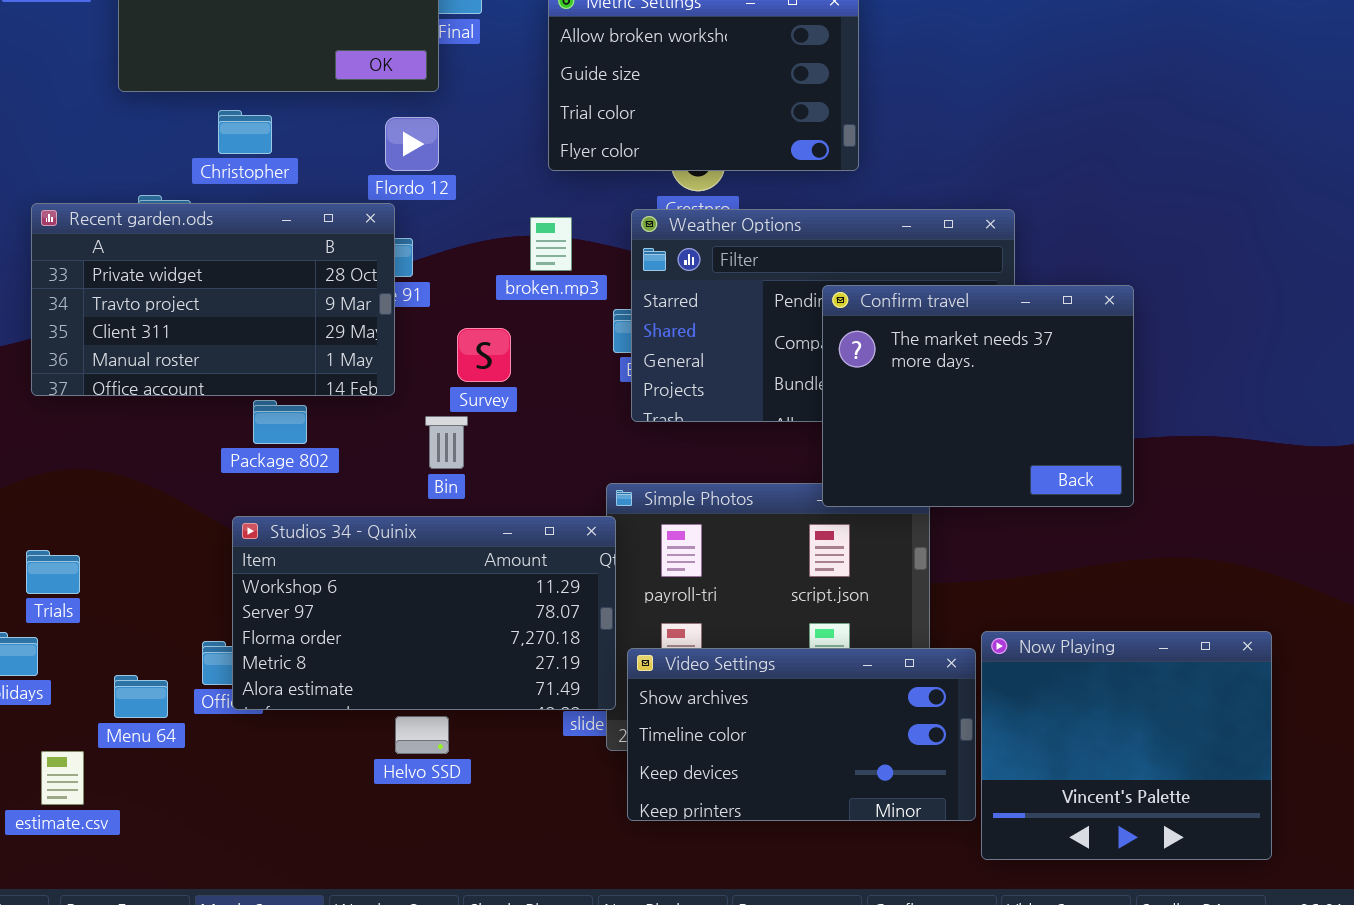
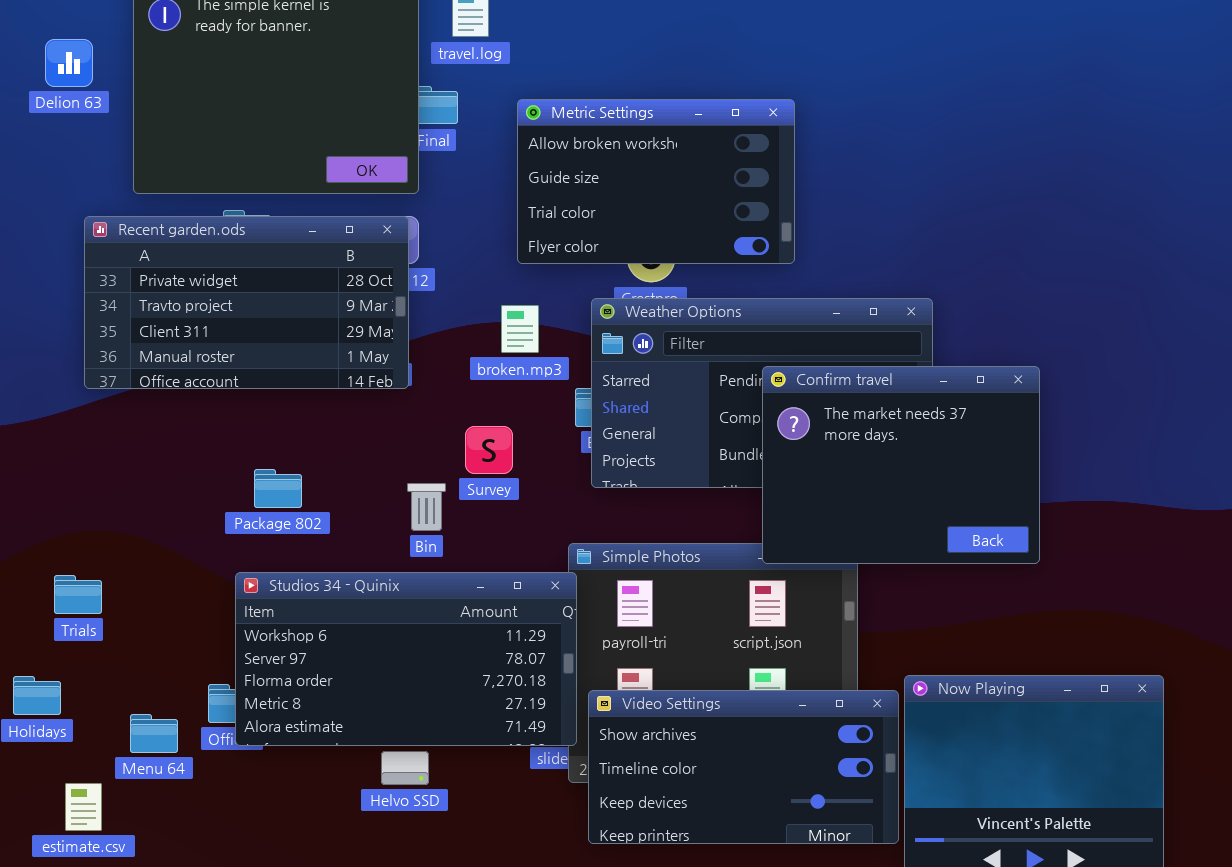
Recent garden.ods: [31,203,395,396] -> [84,216,409,389], moved
Survey: [457,328,511,382] -> [465,426,513,474], moved
Trials: [26,550,80,594] -> [54,575,102,614], moved

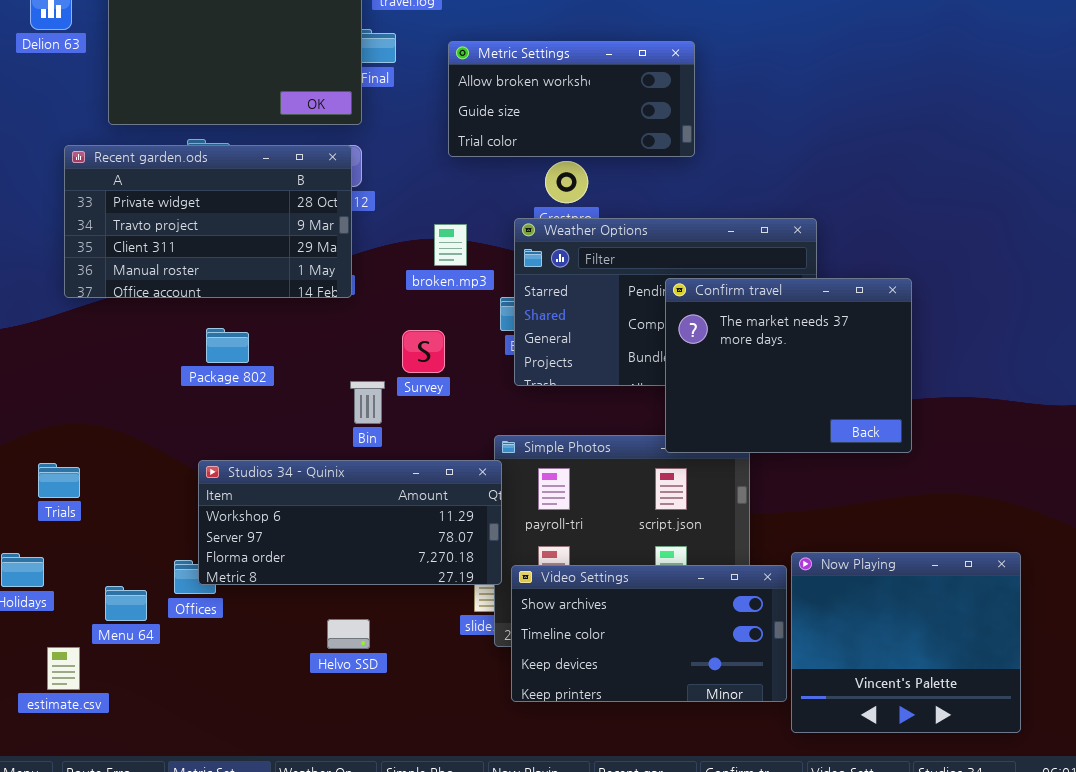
Metric Settings: [517,99,795,264] -> [448,41,695,157], resized
Package 802: [254,469,302,508] -> [206,328,249,363], moved
Studios 34 - Quinix: [235,572,577,746] -> [198,460,502,585], resized

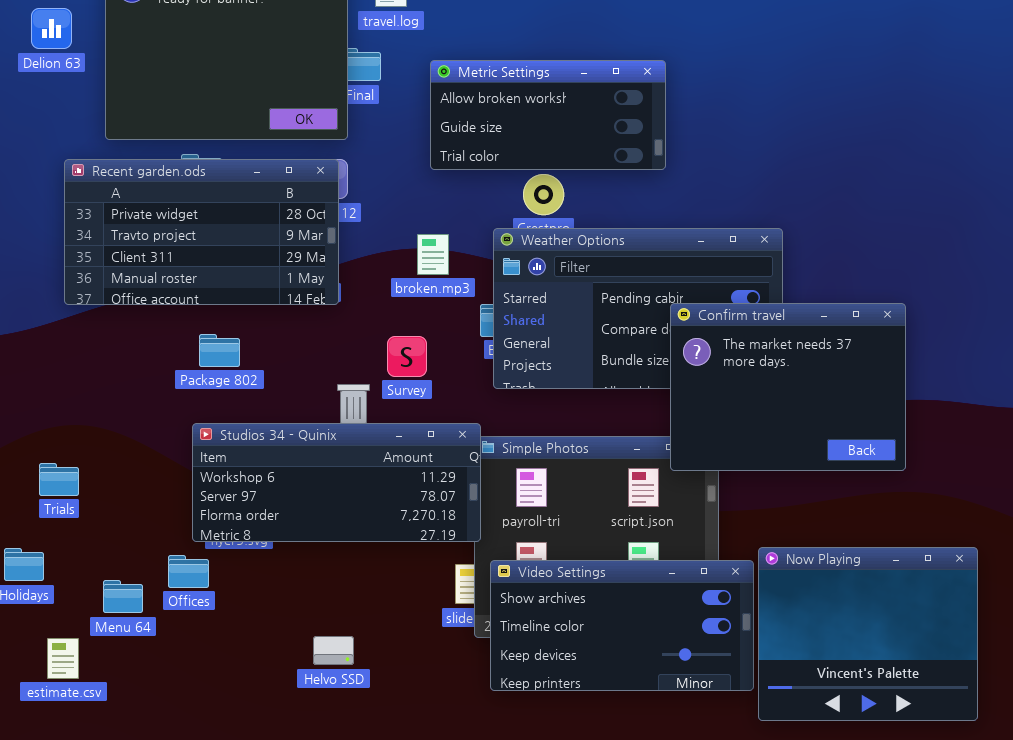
Confirm travel: [665,278,912,453] -> [670,303,906,471], moved
Studios 34 - Quinix: [198,460,502,585] -> [192,423,481,542], moved
Helvo SSD: [327,619,370,649] -> [313,636,354,665], moved

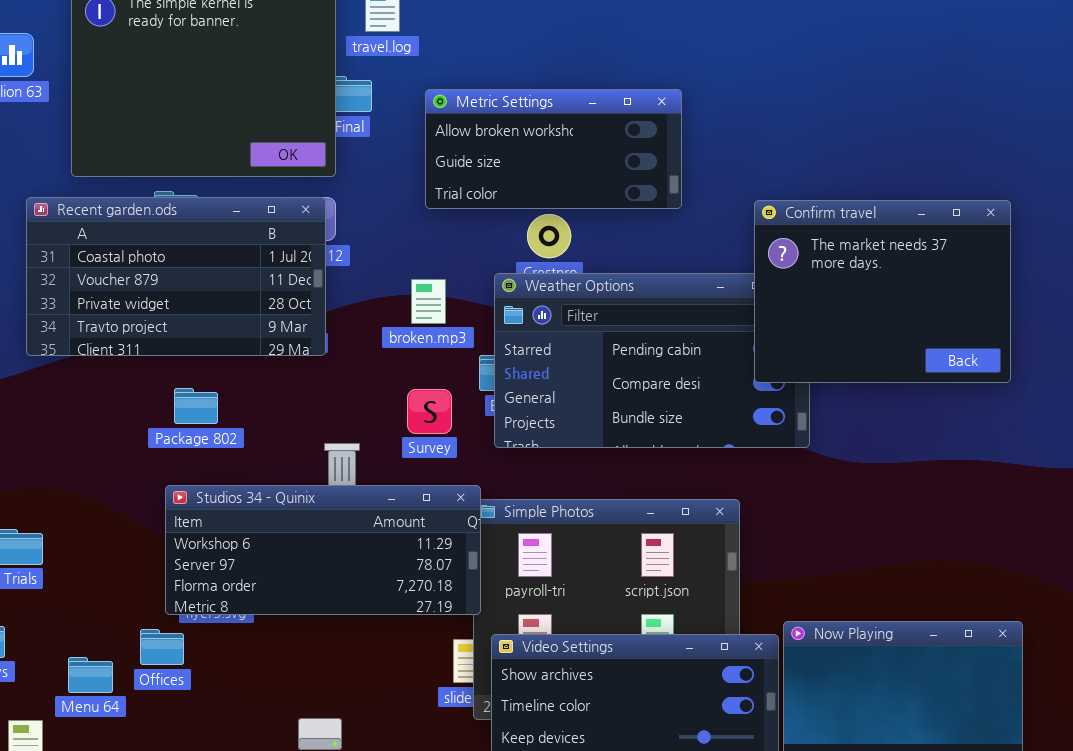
Recent garden.ods: [64,159,339,305] -> [26,197,326,356], scrolled up 2 rows
Confirm travel: [670,303,906,471] -> [754,200,1011,383], moved
Survey: [387,336,427,377] -> [407,389,452,434], moved

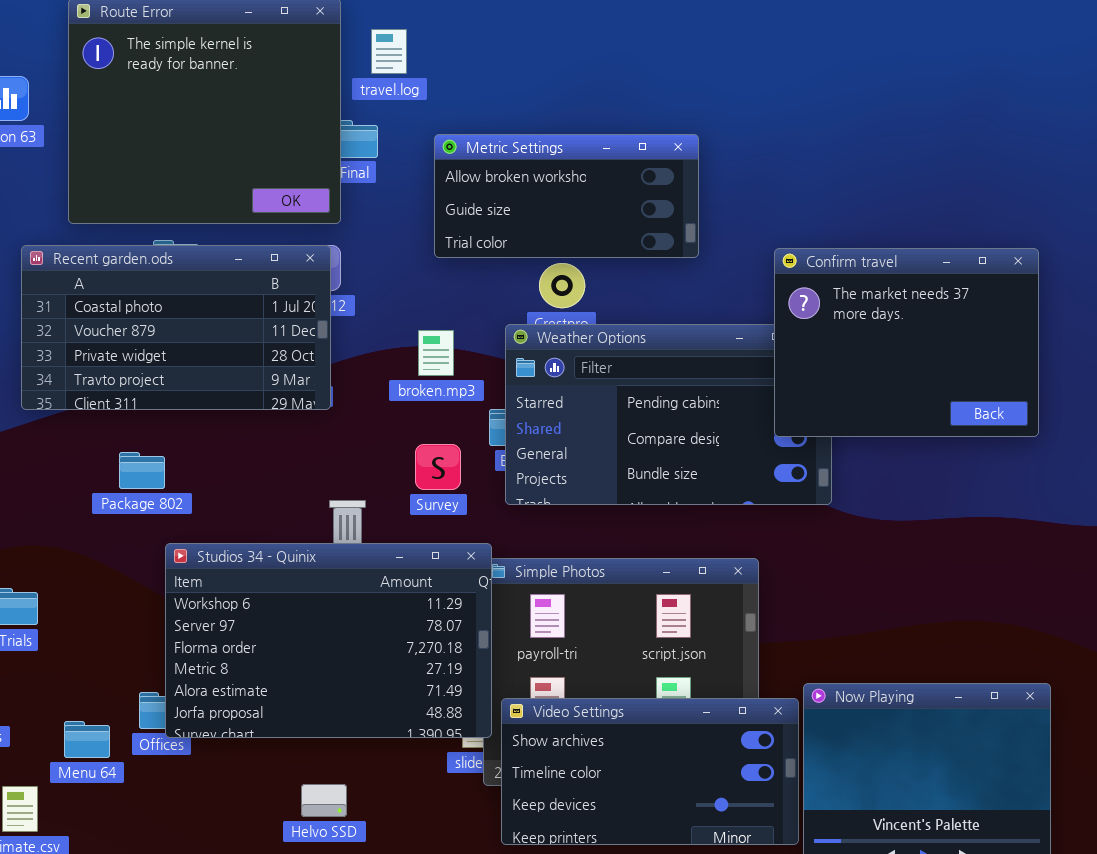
Package 802: [174,388,218,424] -> [119,452,165,489], moved
Studios 34 - Quinix: [165,485,481,615] -> [165,543,492,738], resized

